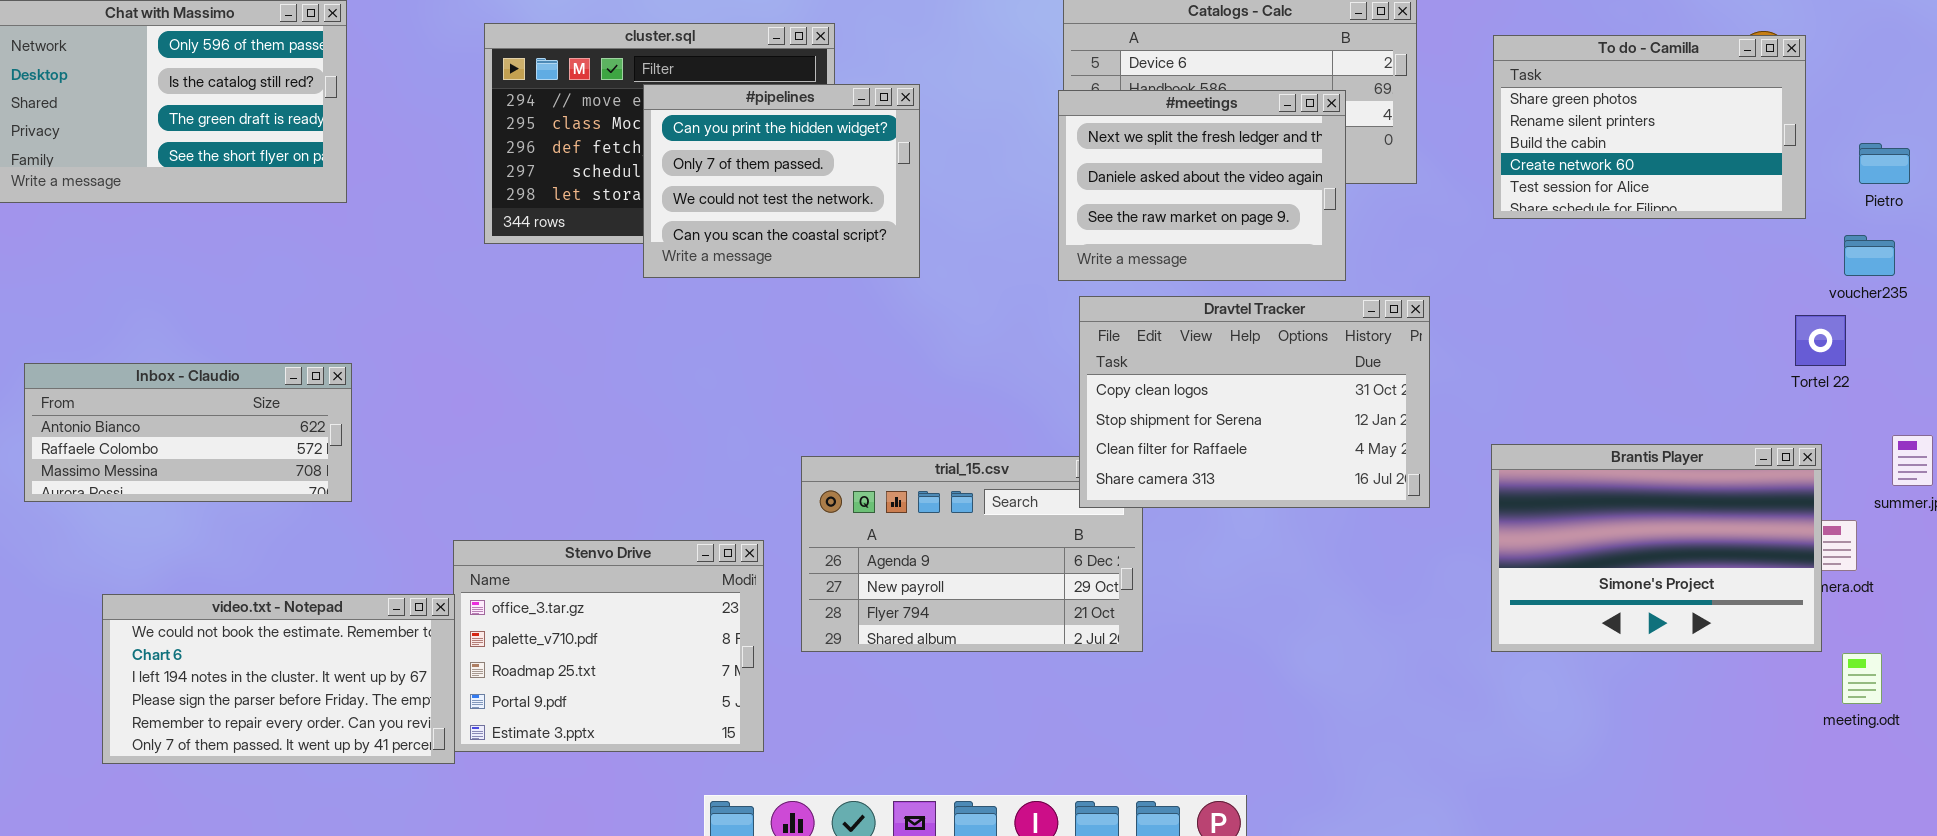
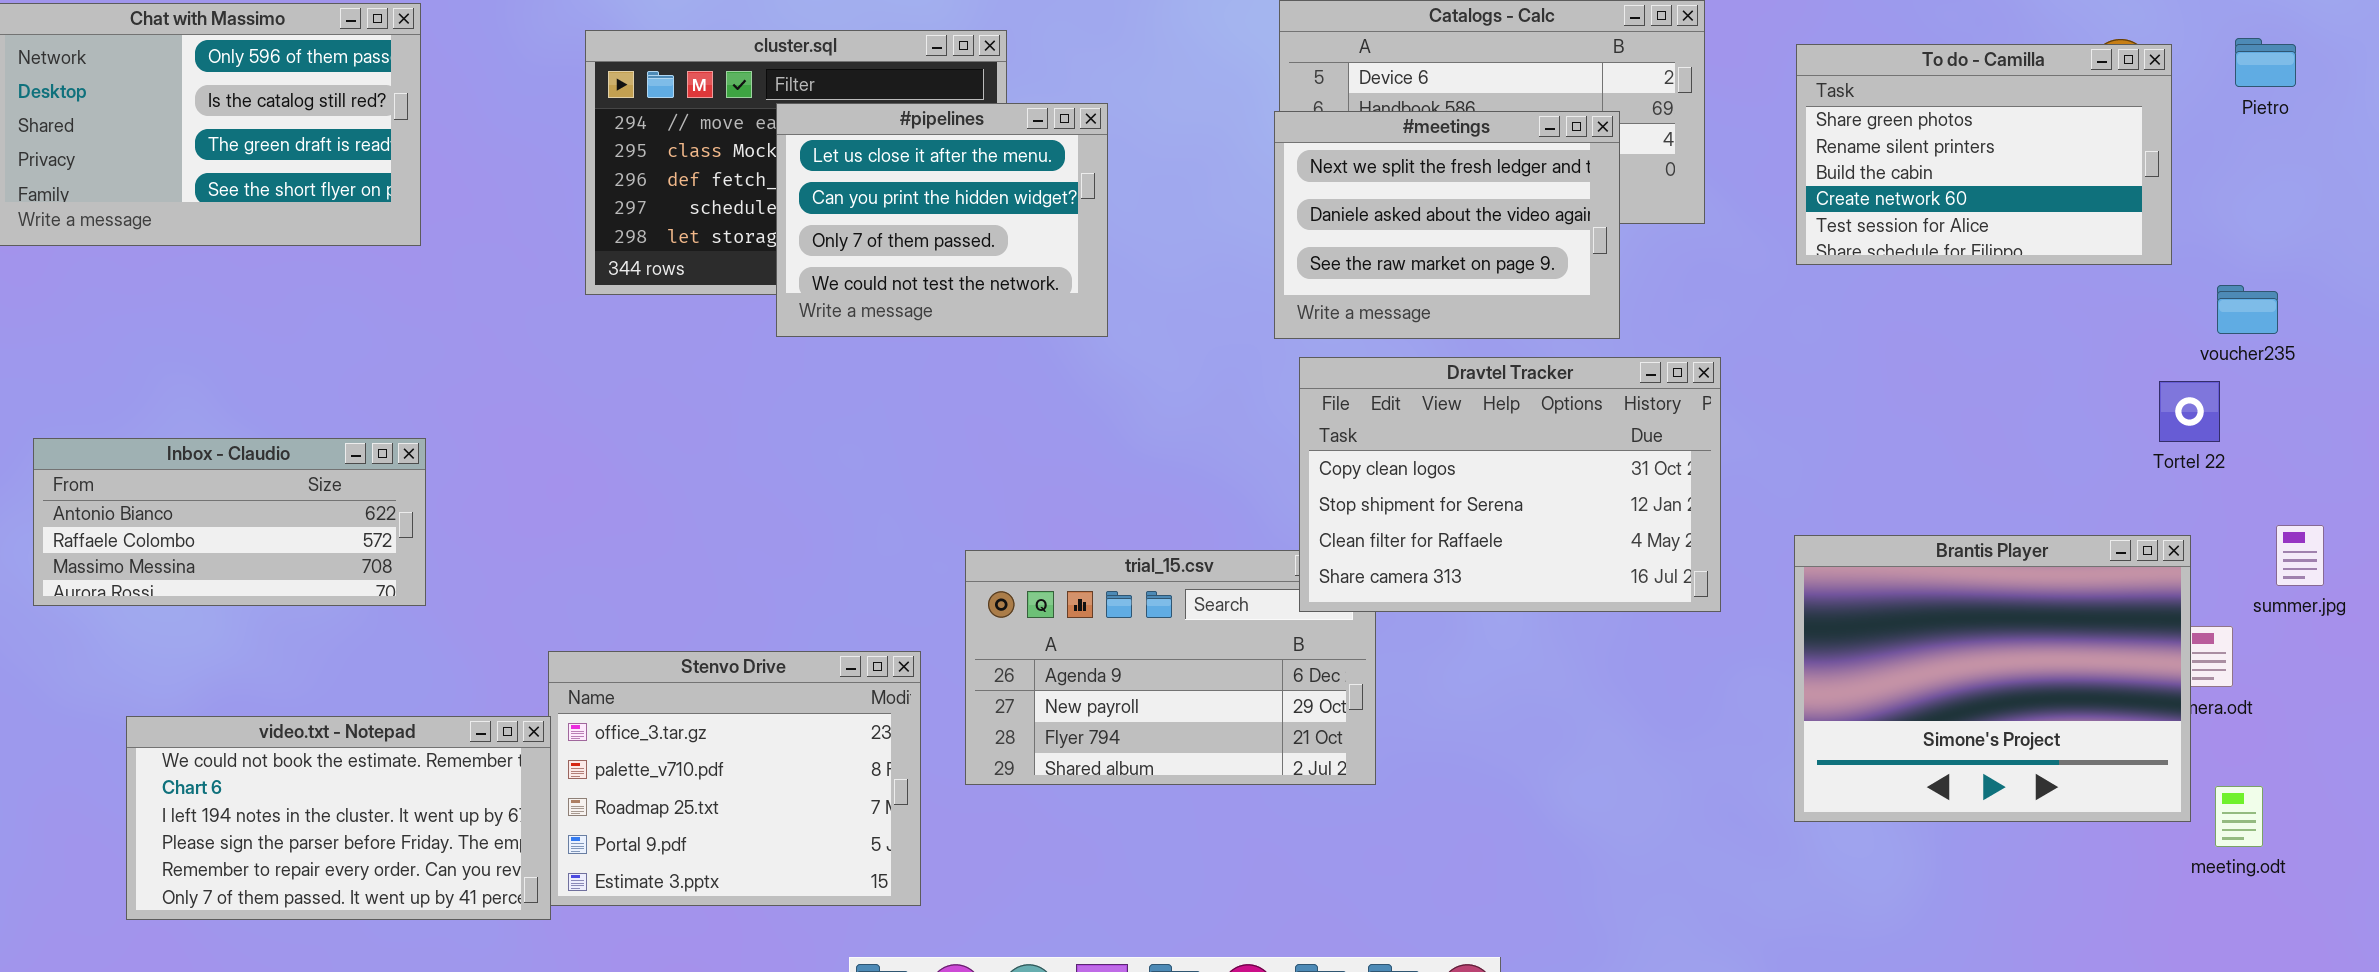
#pipelines: [643,84,920,278] -> [776,103,1108,337], scrolled up 1 row
Pietro: [1859,143,1910,184] -> [2235,38,2296,87], moved
Brantis Player: [1491,444,1822,652] -> [1794,535,2191,822], resized

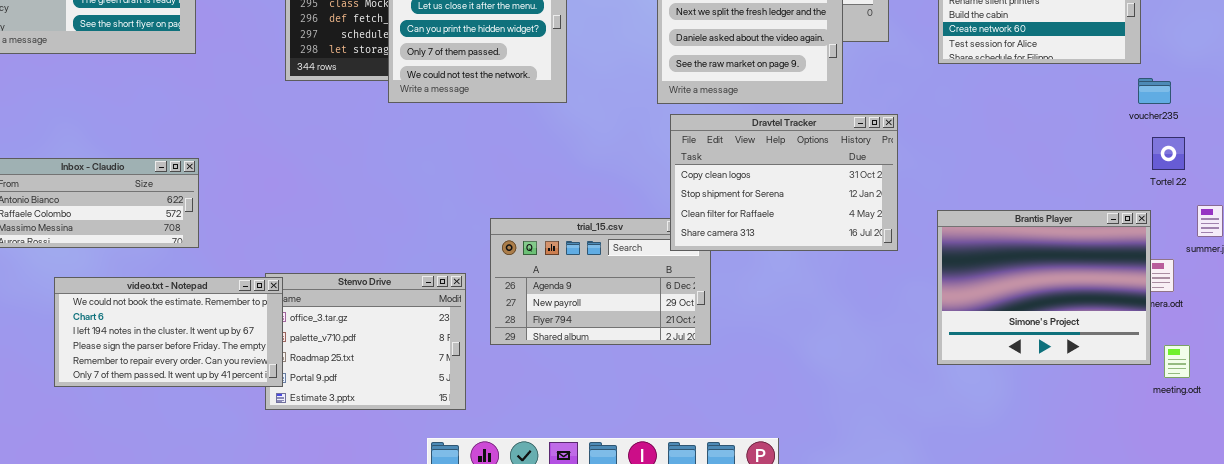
voucher235: [2217,285,2278,334] -> [1138,78,1171,104], moved
Tortel 22: [2159,381,2220,442] -> [1152,137,1185,170], moved
video.txt - Notepad: [126,716,551,920] -> [54,277,283,387], moved

